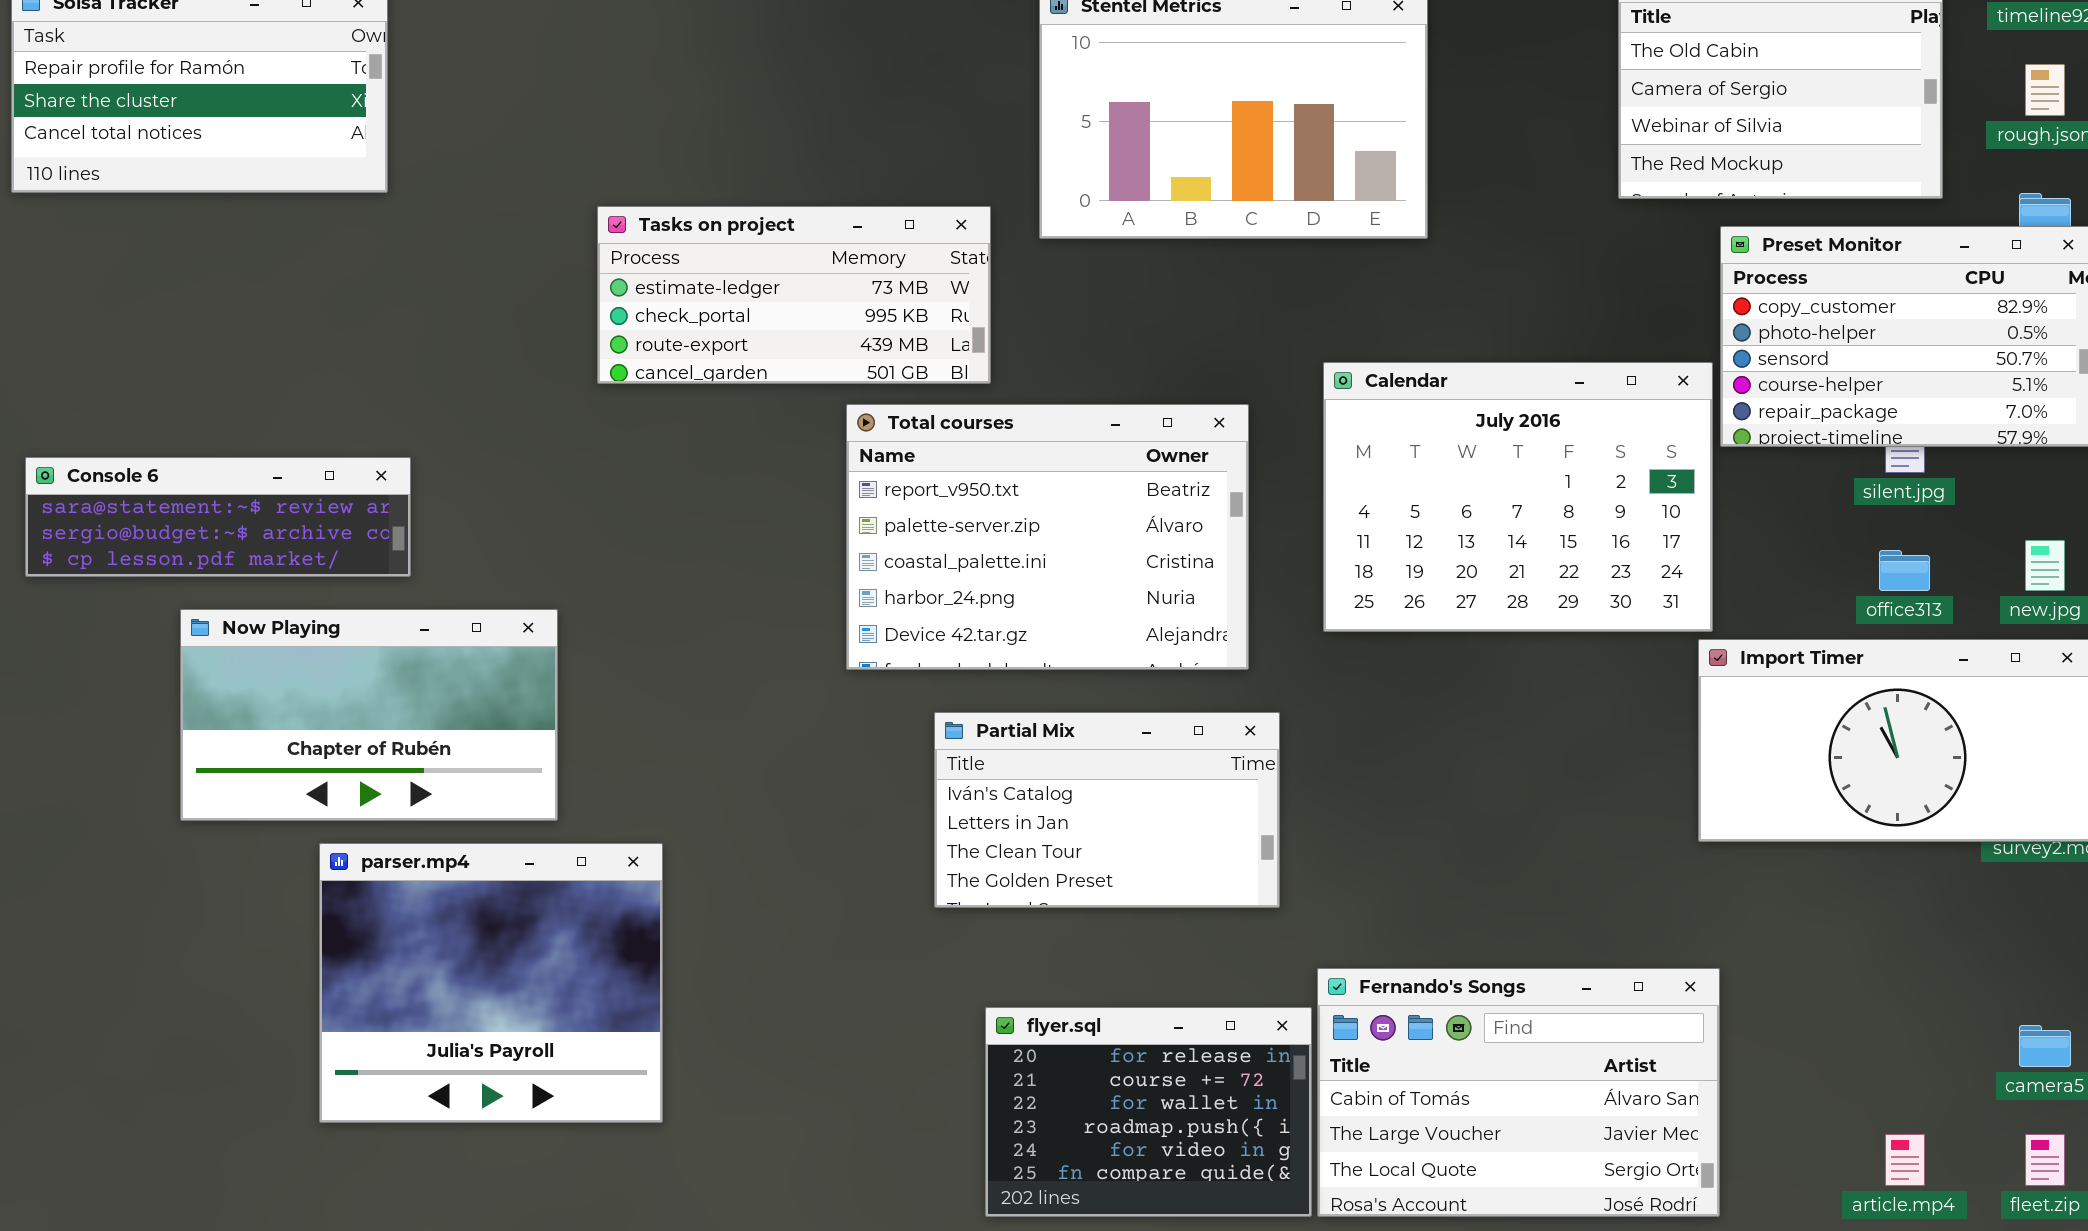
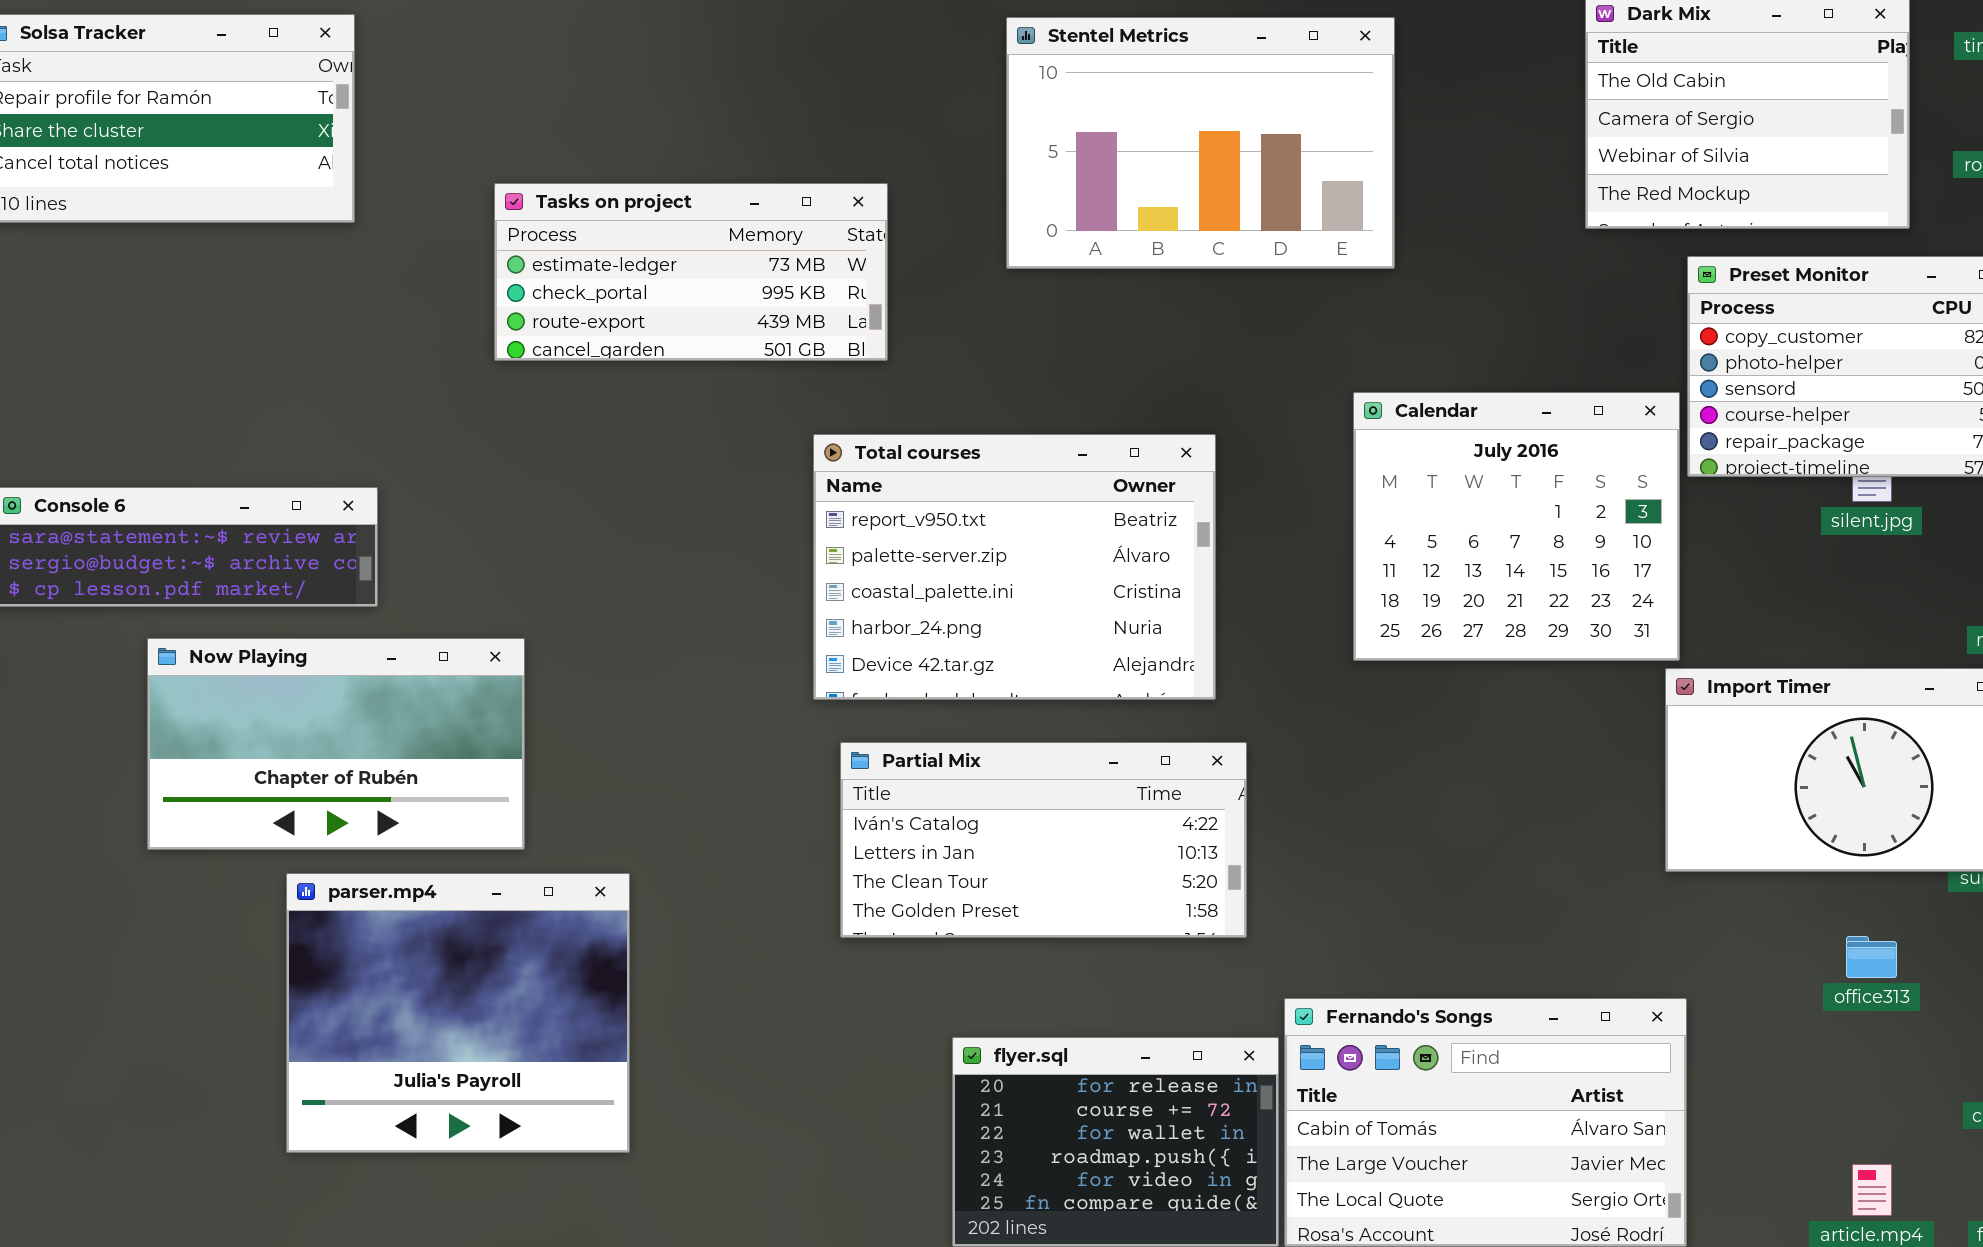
Tasks on project: [597,206,991,384] -> [494,183,888,361], moved
Calendar: [1323,362,1713,632] -> [1353,392,1680,661], resized
office313: [1879,550,1930,591] -> [1846,936,1897,978], moved
Partial Mix: [934,712,1280,908] -> [840,742,1247,938], resized

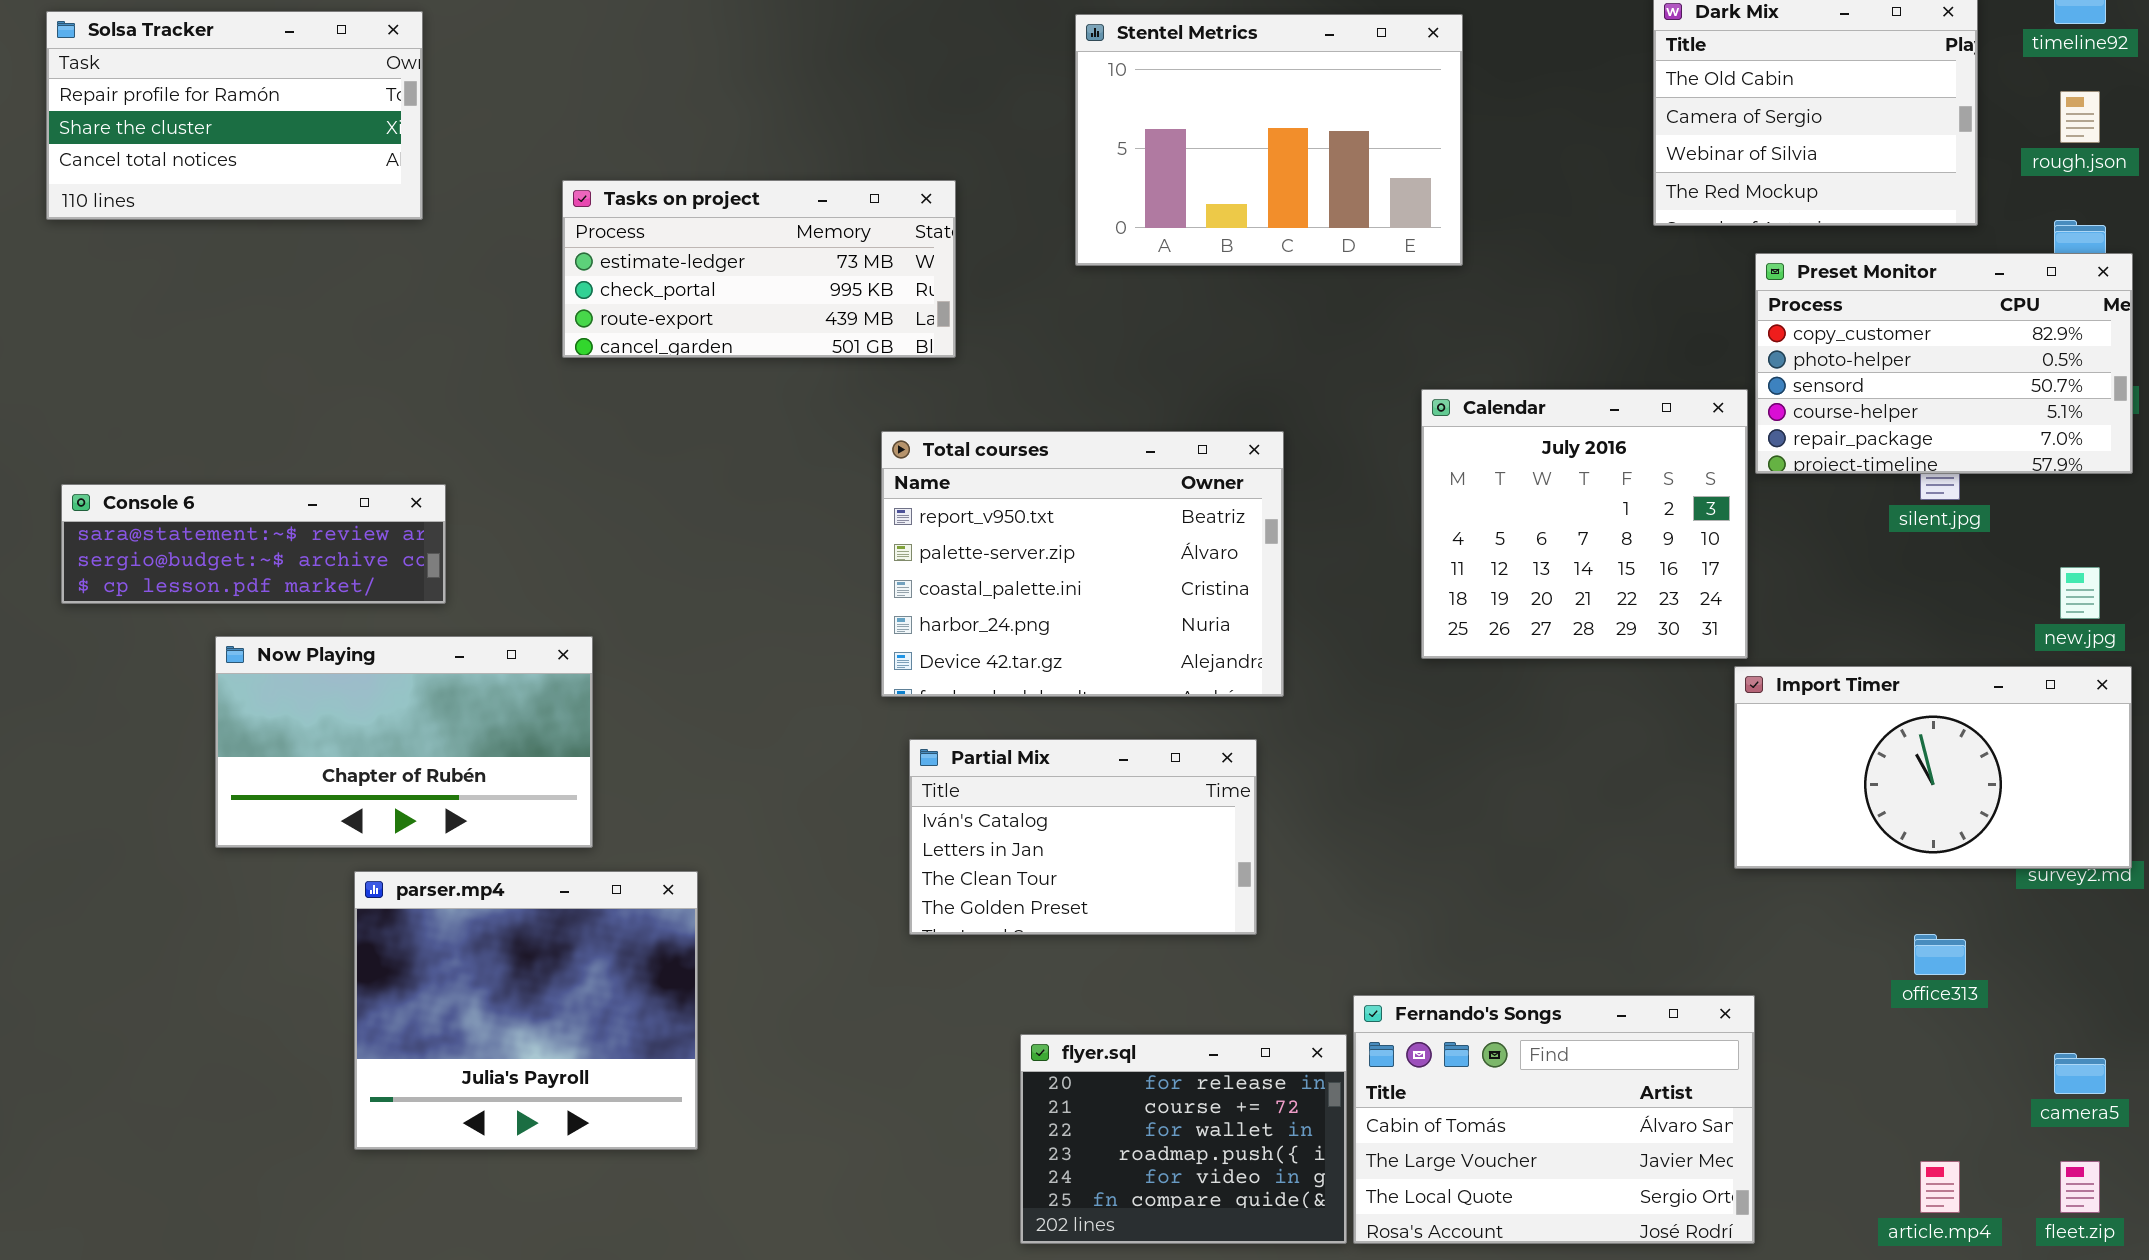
Partial Mix: [840,742,1247,938] -> [909,739,1257,935], resized

